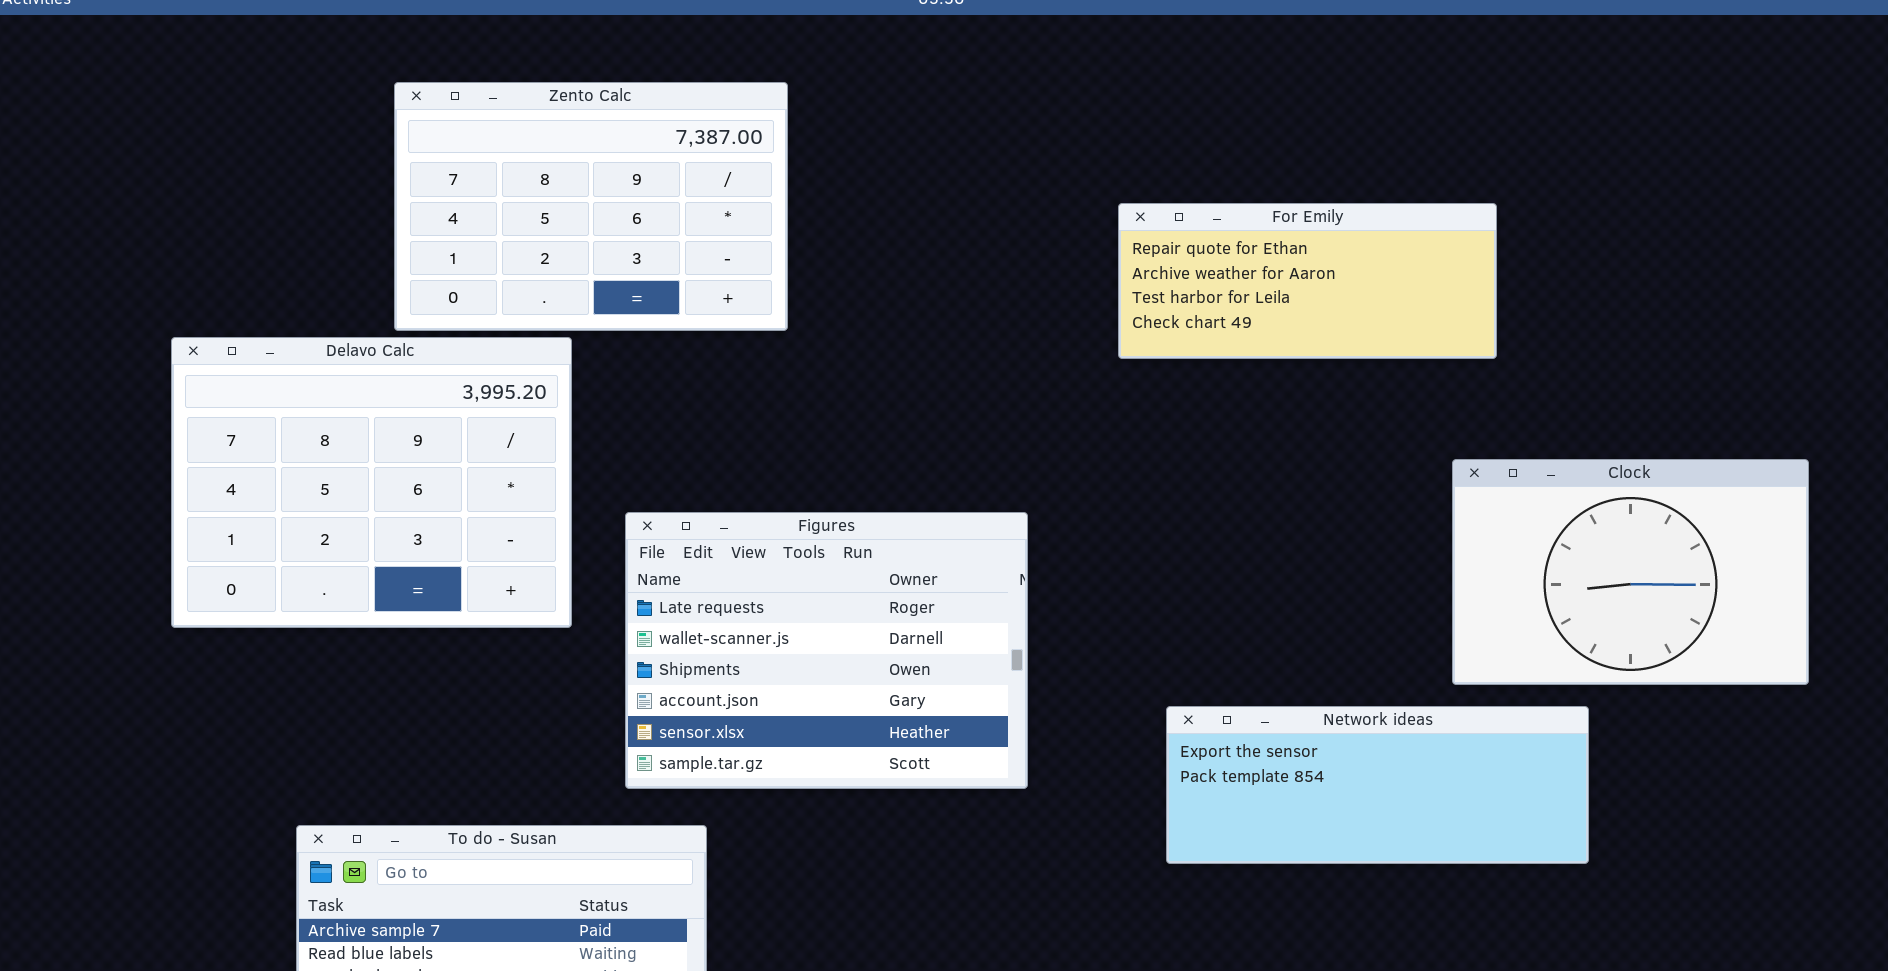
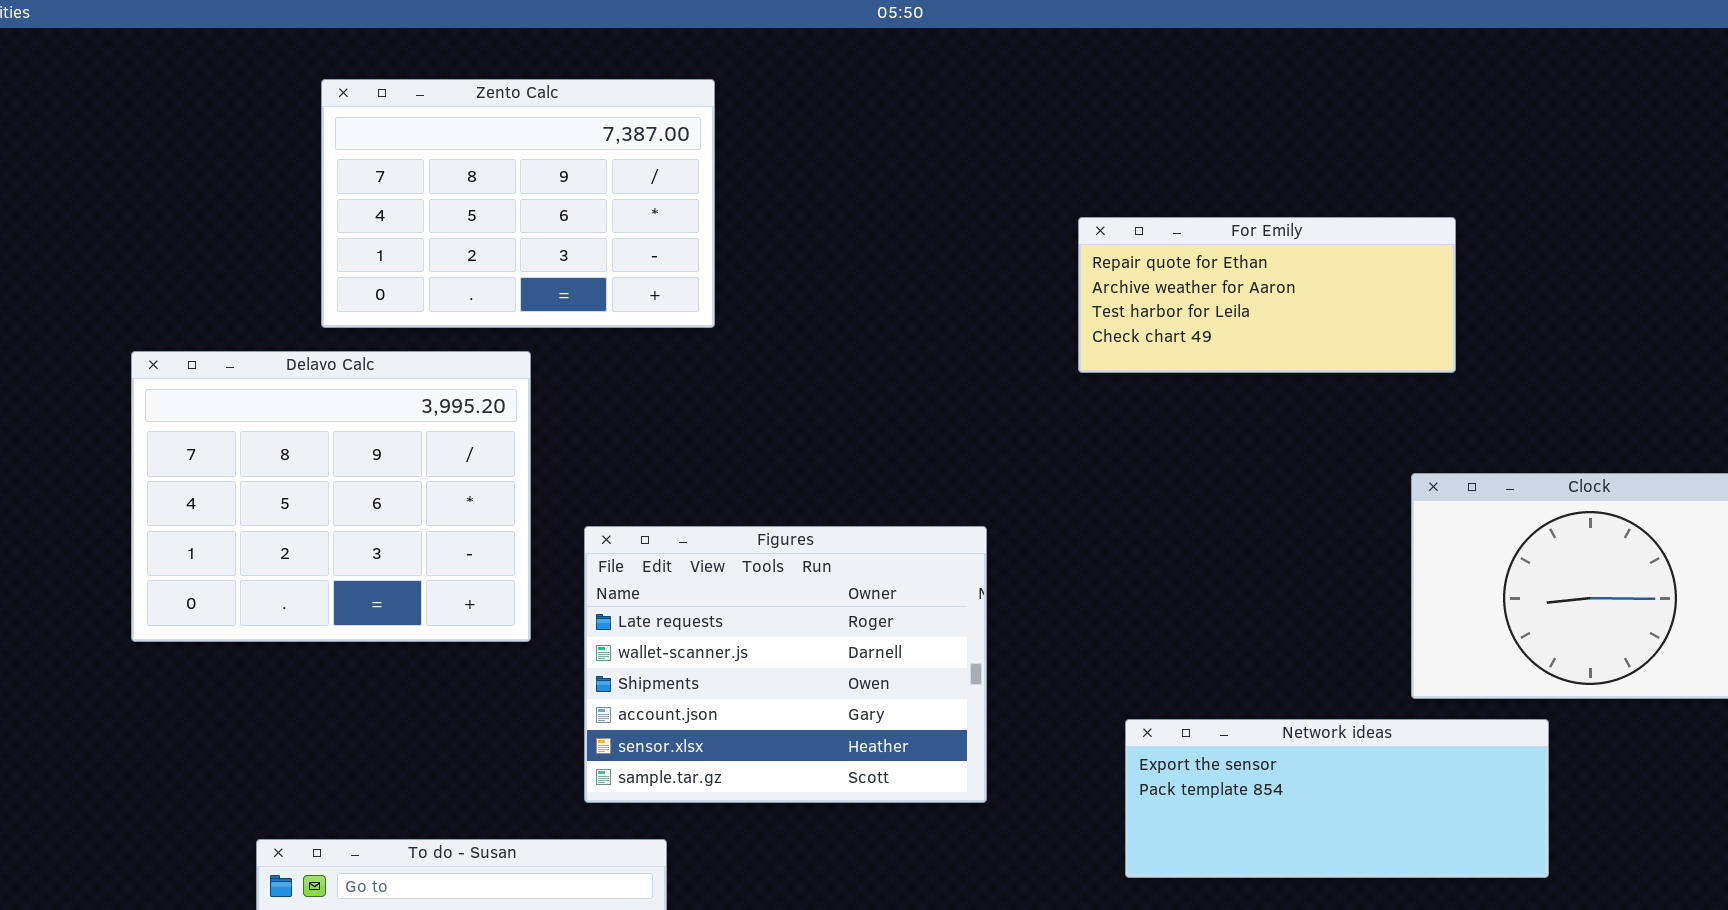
Zento Calc: [394,82,788,331] -> [321,79,715,328], moved

